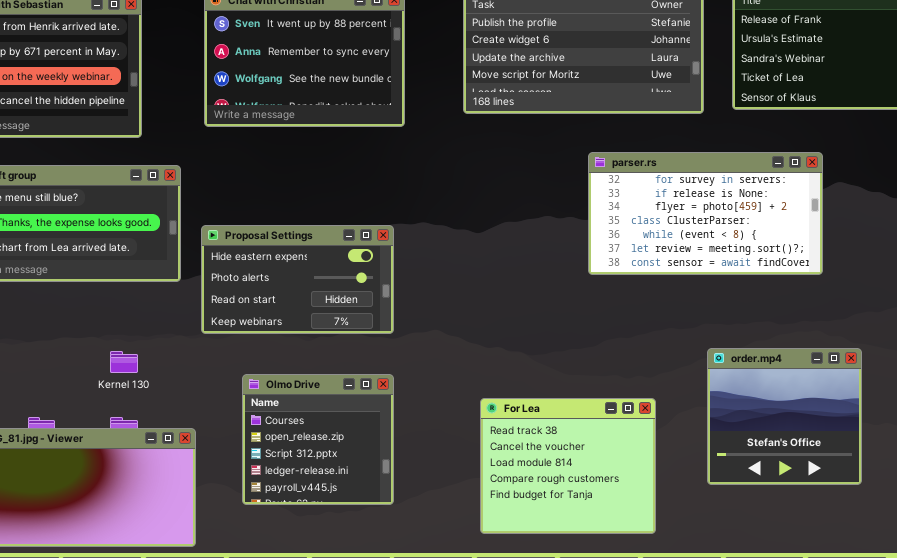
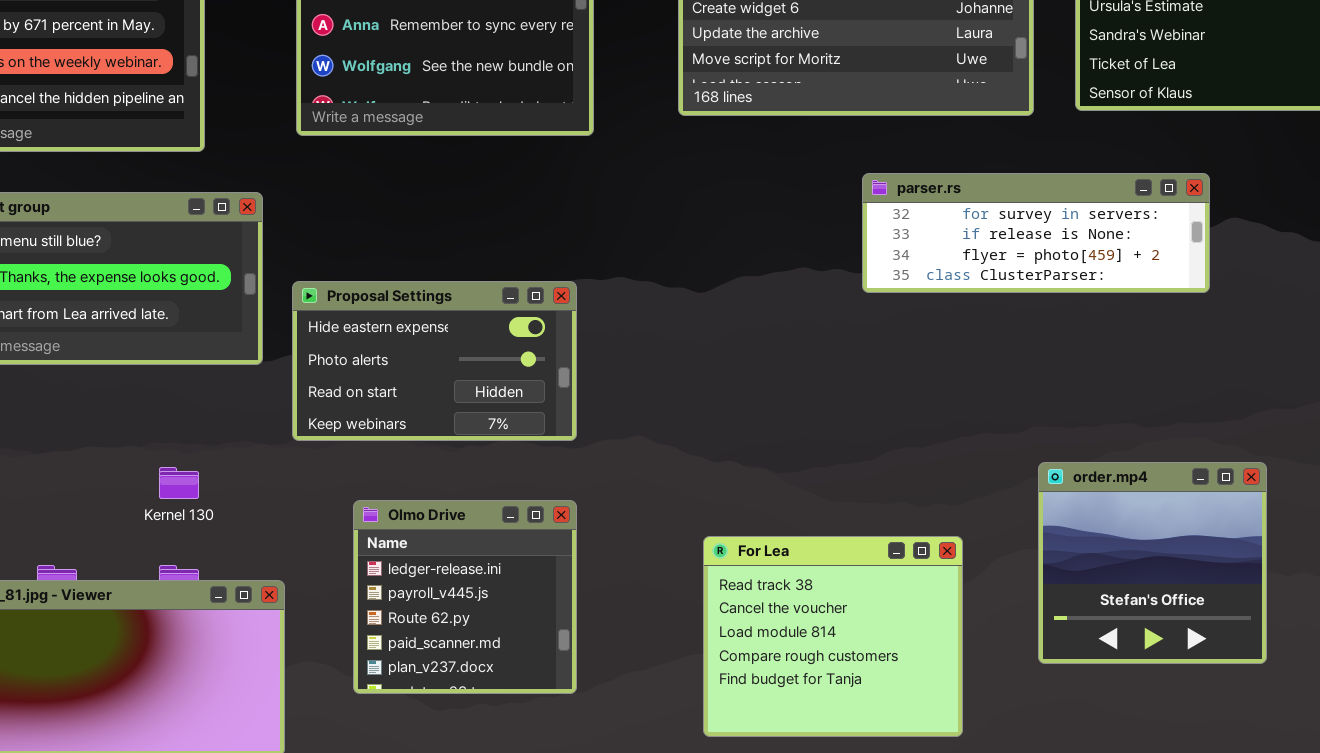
parser.rs: [588,152,823,275] -> [862,173,1210,293], resized
Olmo Drive: [242,374,394,505] -> [353,500,577,694], scrolled down 3 rows

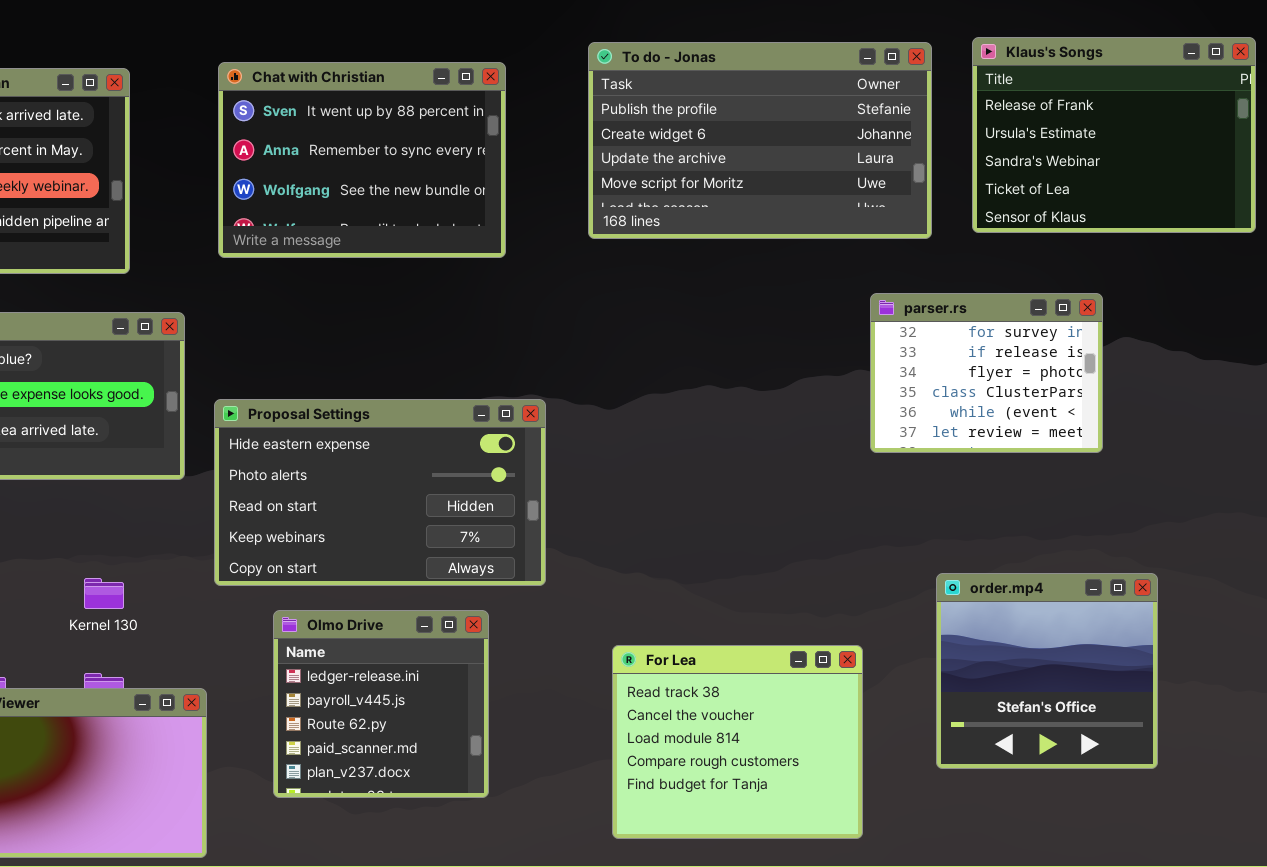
parser.rs: [862,173,1210,293] -> [870,293,1103,453], resized
Proposal Settings: [292,281,577,441] -> [214,399,546,586], resized

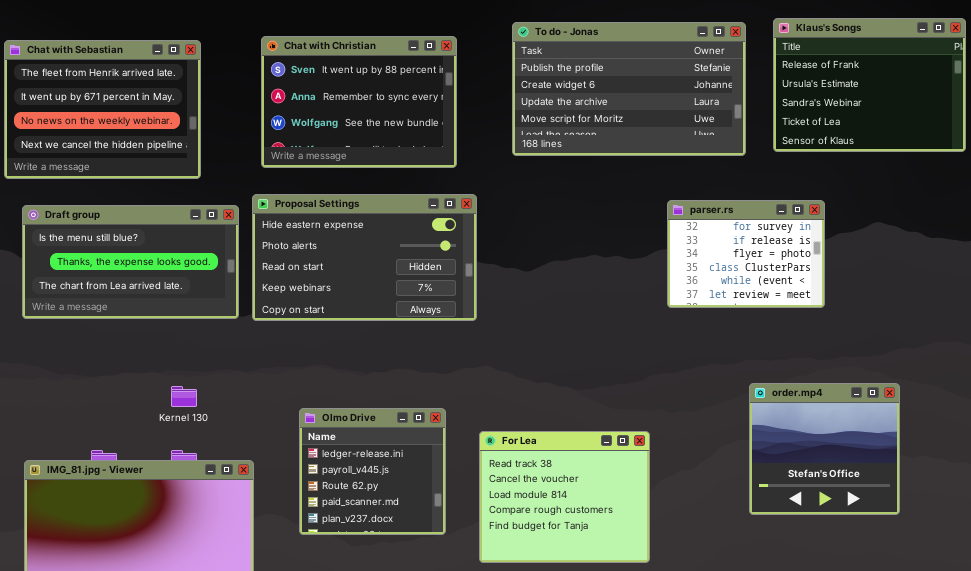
parser.rs: [870,293,1103,453] -> [667,200,825,308], moved
Proposal Settings: [214,399,546,586] -> [252,194,477,321], moved
For Lea: [612,645,863,839] -> [479,431,650,563], moved

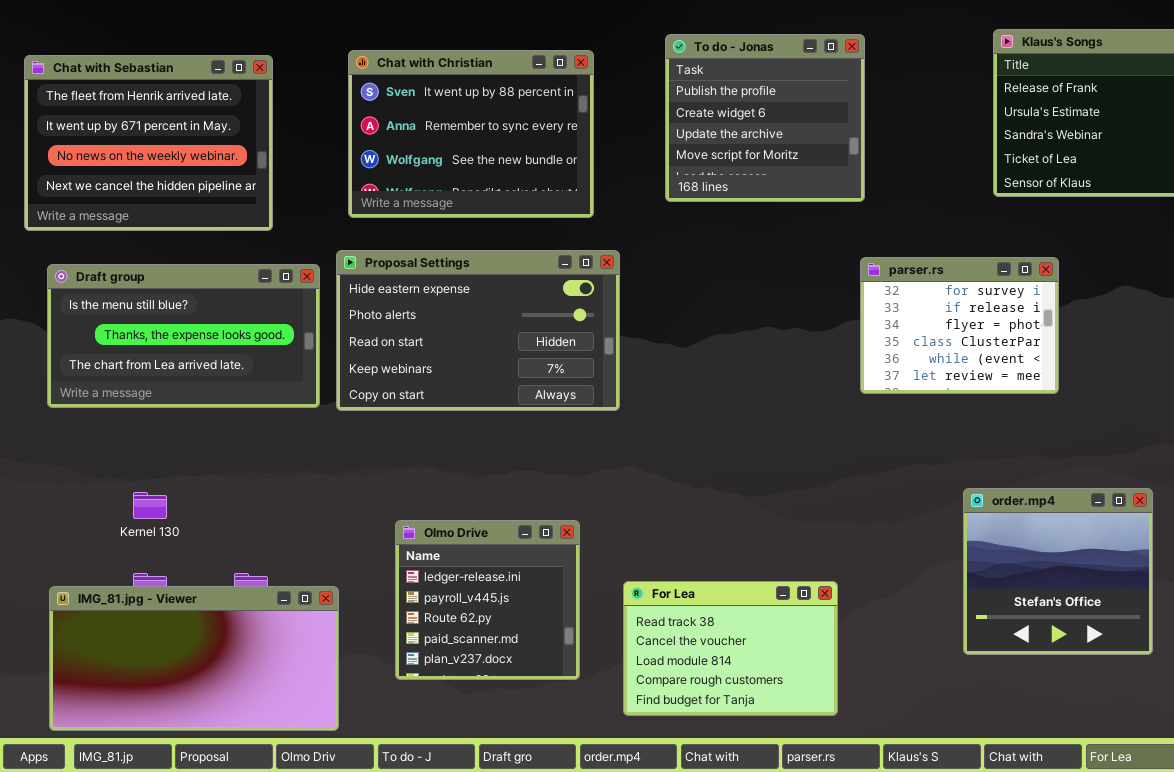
To do - Jonas: [512,22,746,156] -> [665,34,865,202], resized
Kernel 130: [171,386,197,407] -> [133,492,167,519], moved
For Lea: [479,431,650,563] -> [623,581,838,716], resized

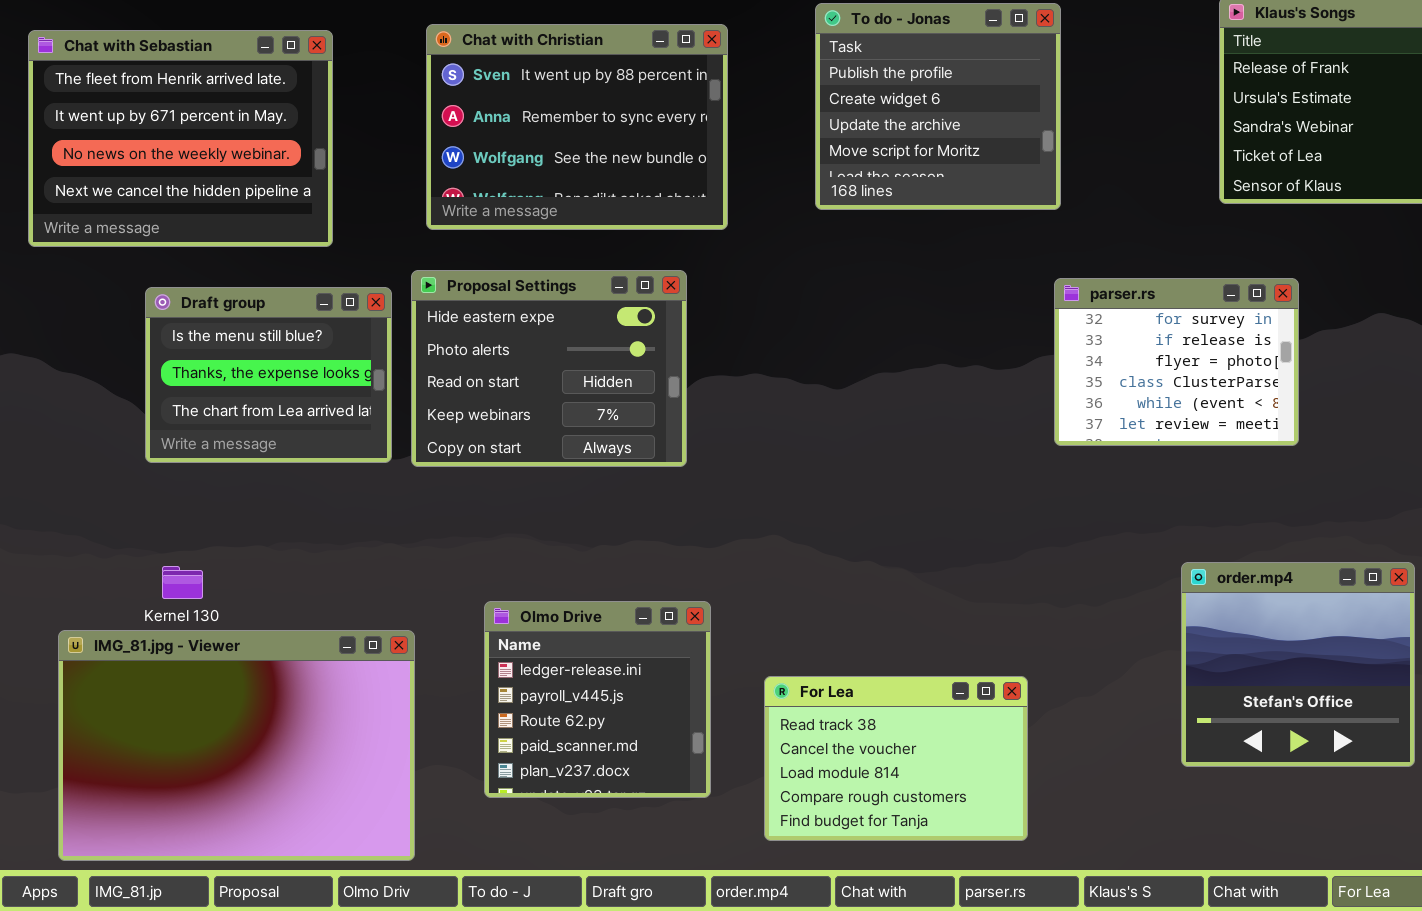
Proposal Settings: [336,250,620,411] -> [411,270,687,467], resized
Draft group: [47,264,320,408] -> [145,287,392,463], resized
IMG_81.jpg - Viewer: [49,586,339,731] -> [58,630,415,861], resized

